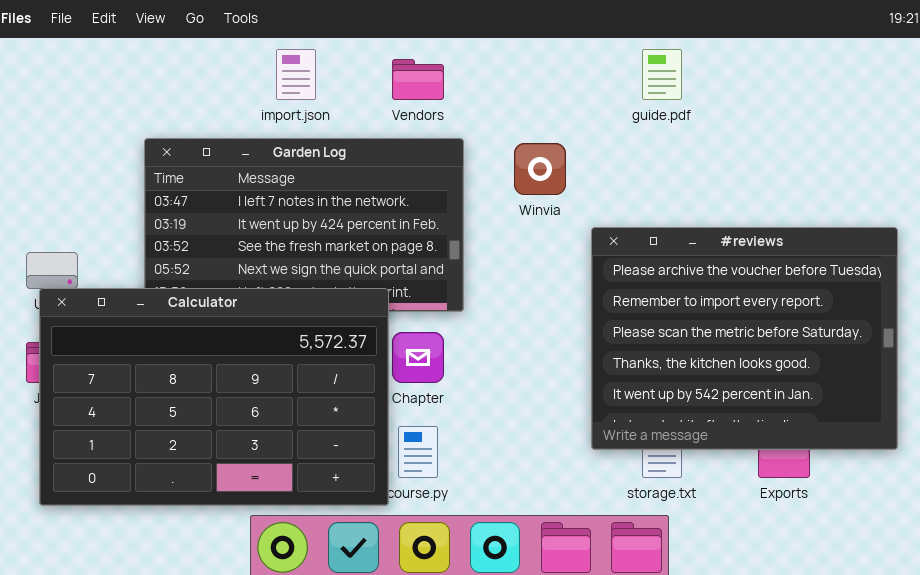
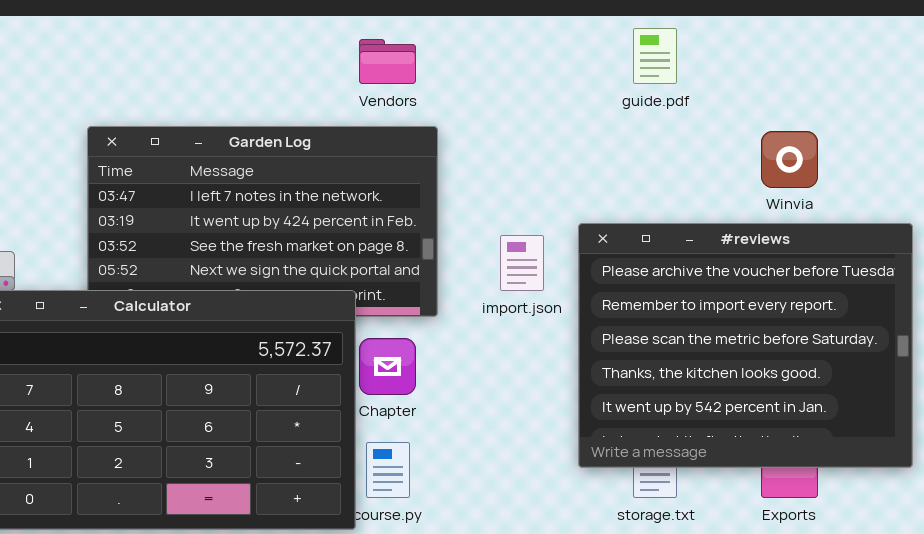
import.json: [276,49,316,100] -> [500,235,544,291], moved
Winvia: [514,143,566,195] -> [761,131,818,188], moved

